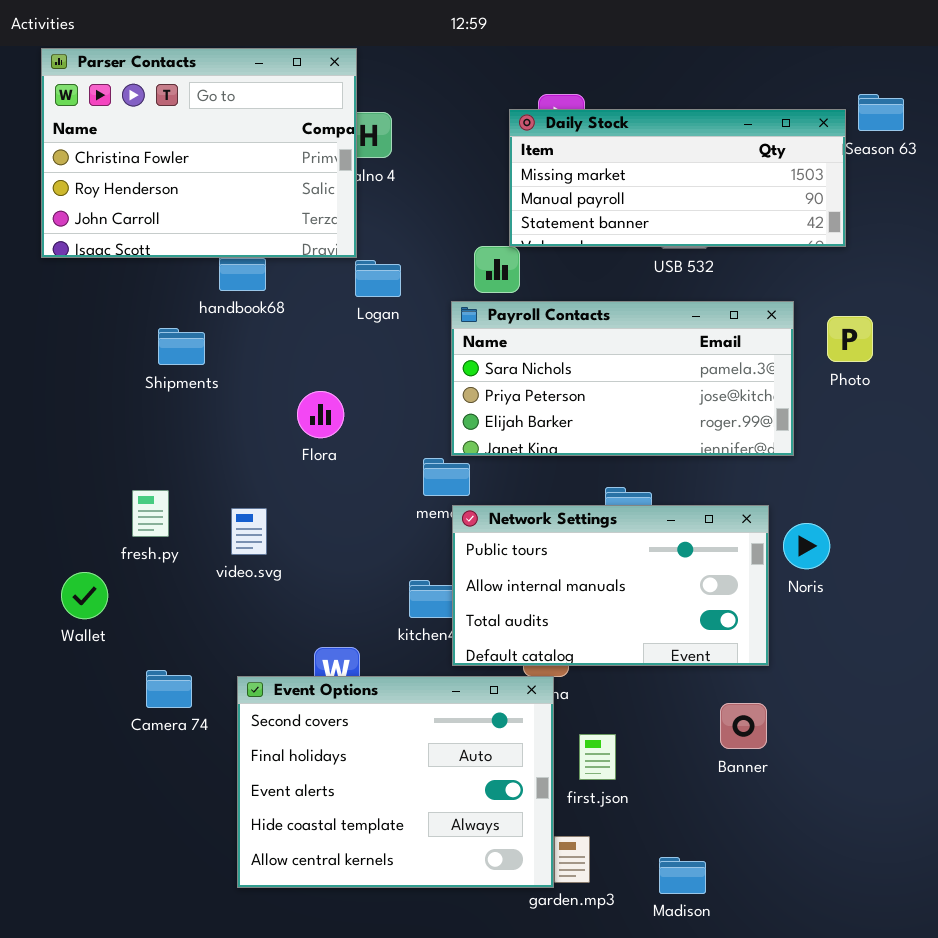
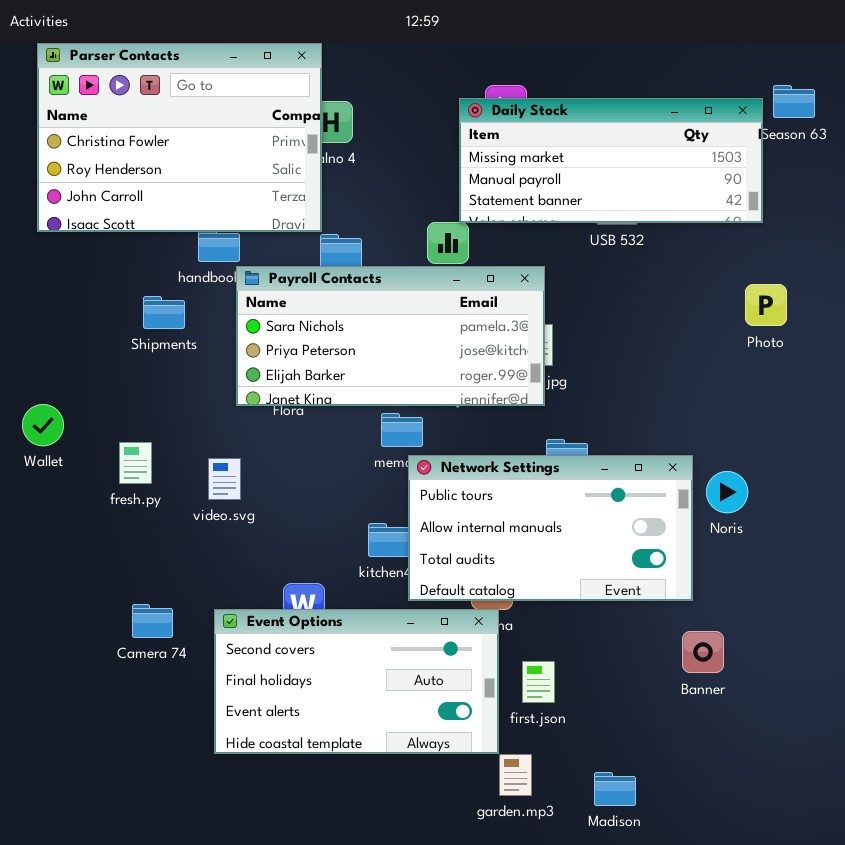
Payroll Contacts: [451,301,794,456] -> [236,266,545,406], moved
Wallet: [61,572,108,619] -> [22,404,64,446], moved
Event Options: [237,676,554,888] -> [214,609,499,754], resized
Banner: [720,703,767,749] -> [682,631,724,673], moved

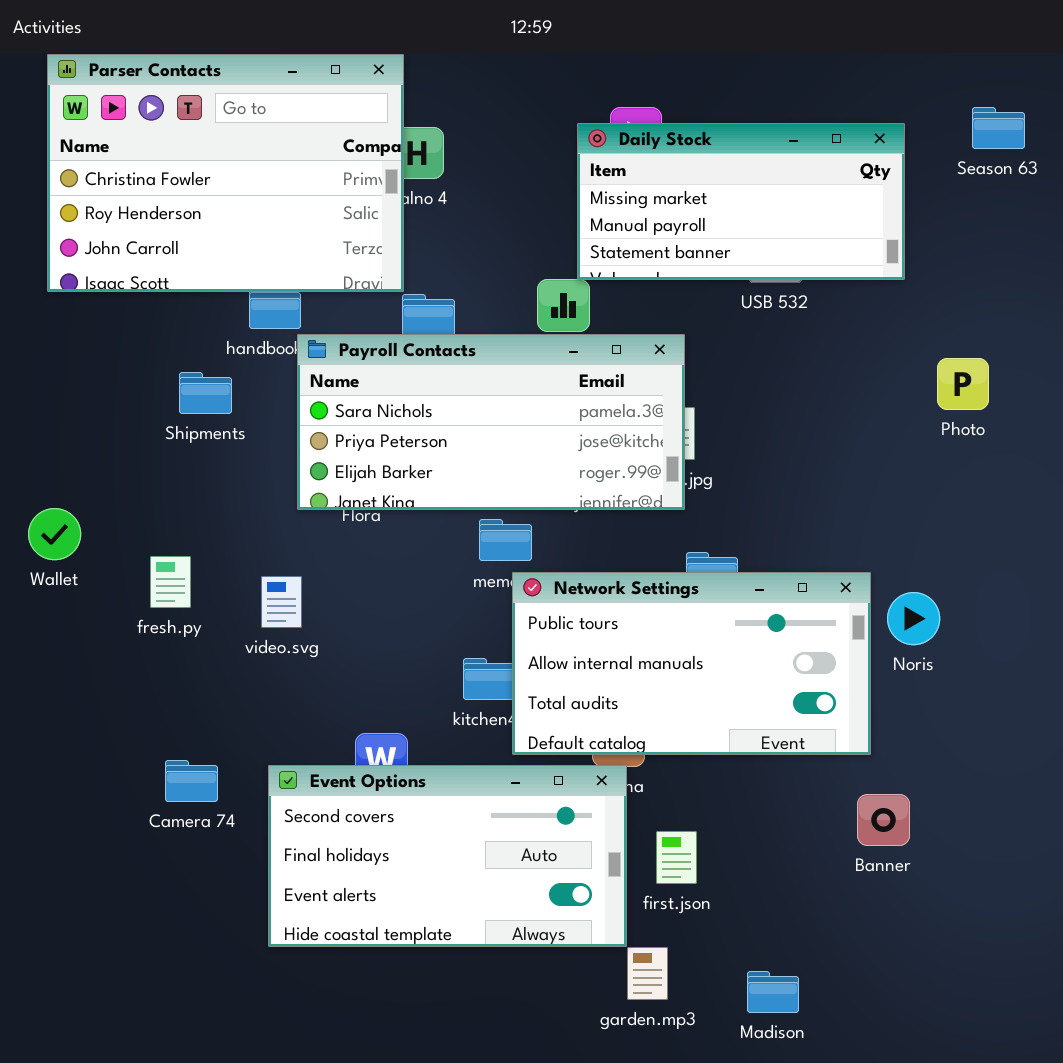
Daily Stock: [459,98,763,223] -> [577,123,905,280], resized

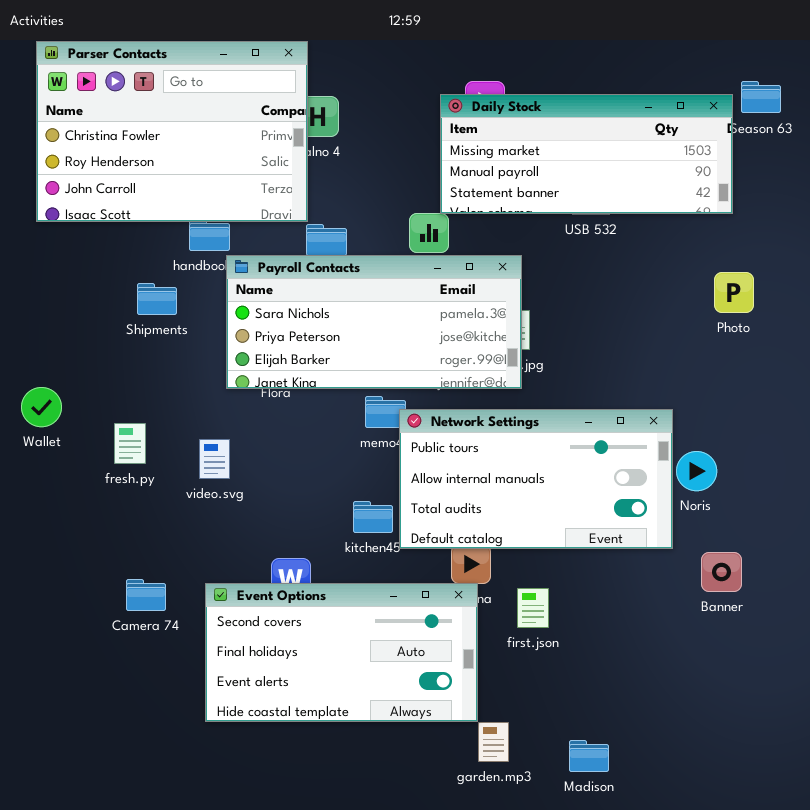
Daily Stock: [577,123,905,280] -> [440,94,733,214], resized
Network Settings: [512,572,871,755] -> [399,409,673,549], moved
Banner: [857,794,910,846] -> [701,552,742,592], moved
first.json: [656,831,697,884] -> [517,588,549,628], moved

